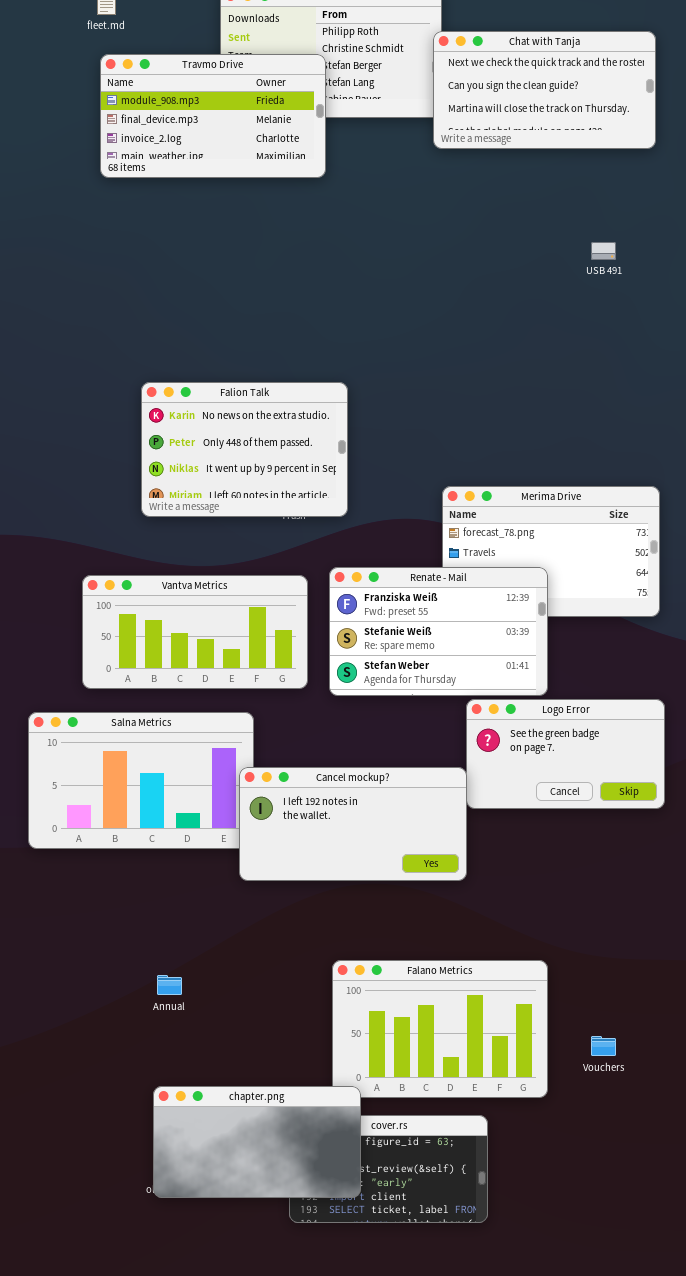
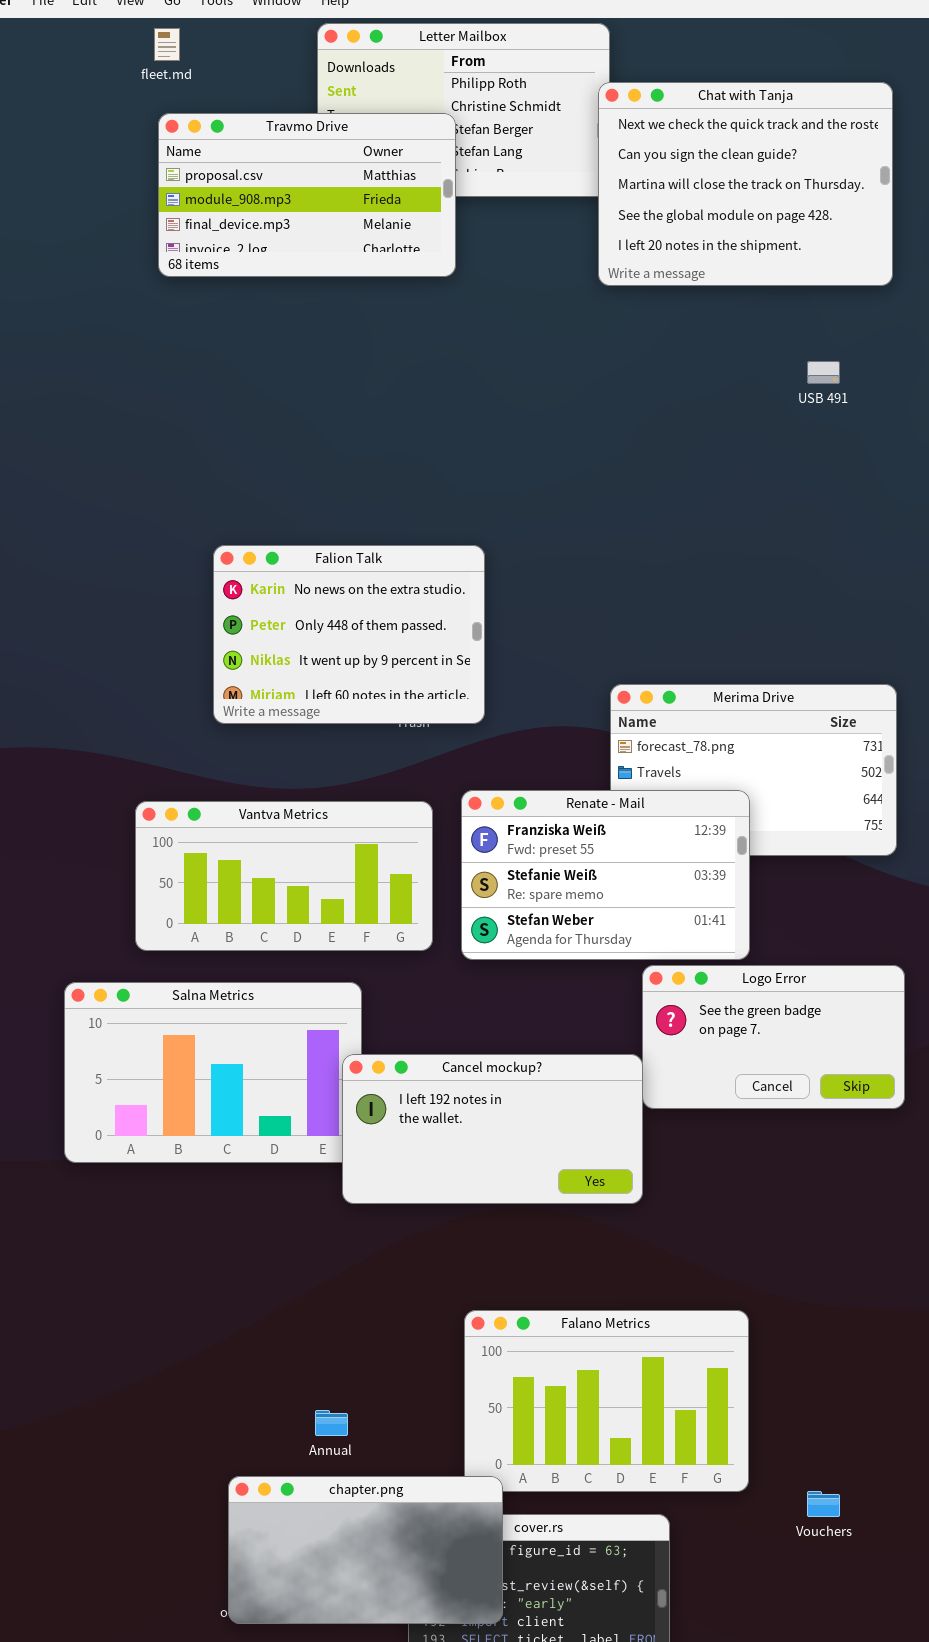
Chat with Tanja: [433,31,656,149] -> [598,82,893,286], resized
Travmo Drive: [100,54,326,178] -> [158,113,456,277], scrolled up 1 row
Annual: [157,975,182,995] -> [315,1410,348,1436], moved
Vouchers: [591,1036,616,1056] -> [807,1491,840,1517], moved

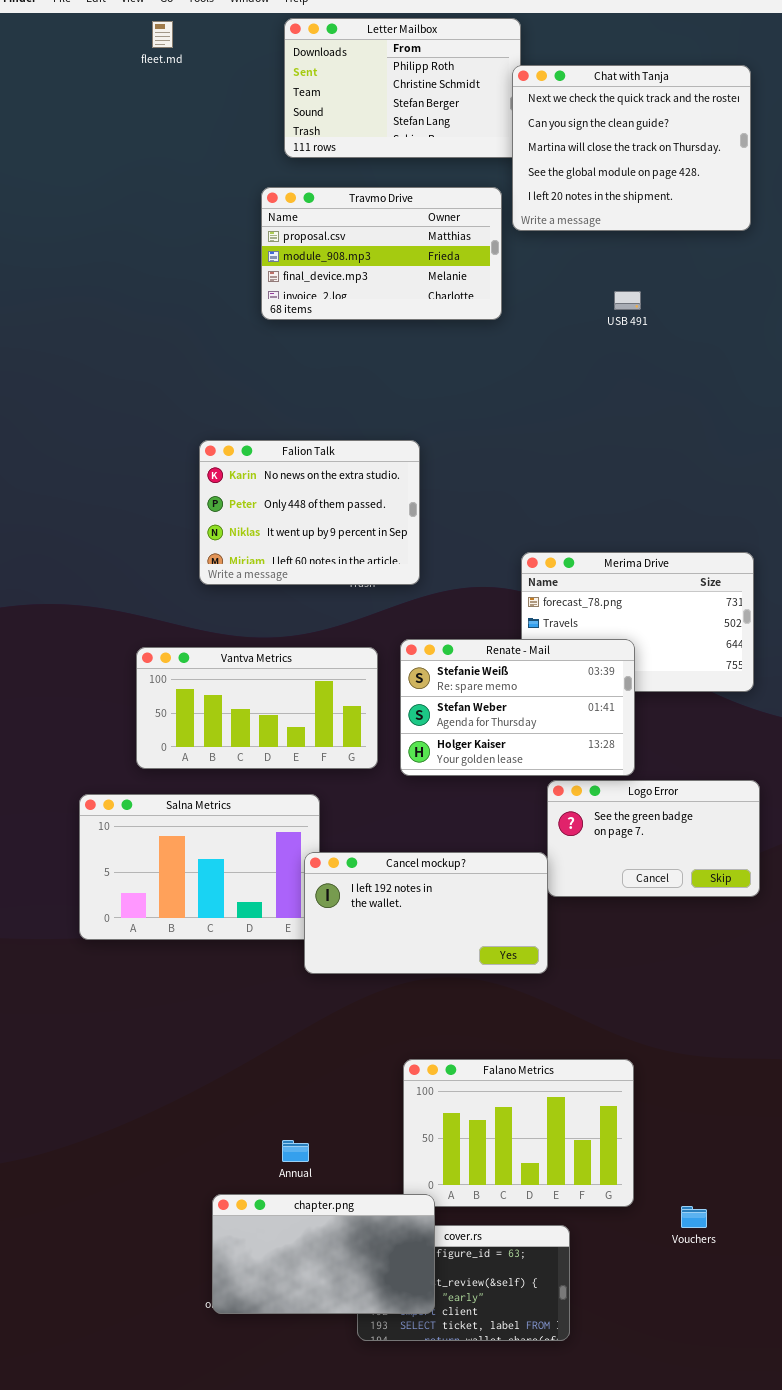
Travmo Drive: [158,113,456,277] -> [261,187,502,320], moved
USB 491: [807,361,840,384] -> [614,291,641,310], moved
Renate - Mail: [461,790,750,960] -> [400,639,635,776], scrolled down 1 row

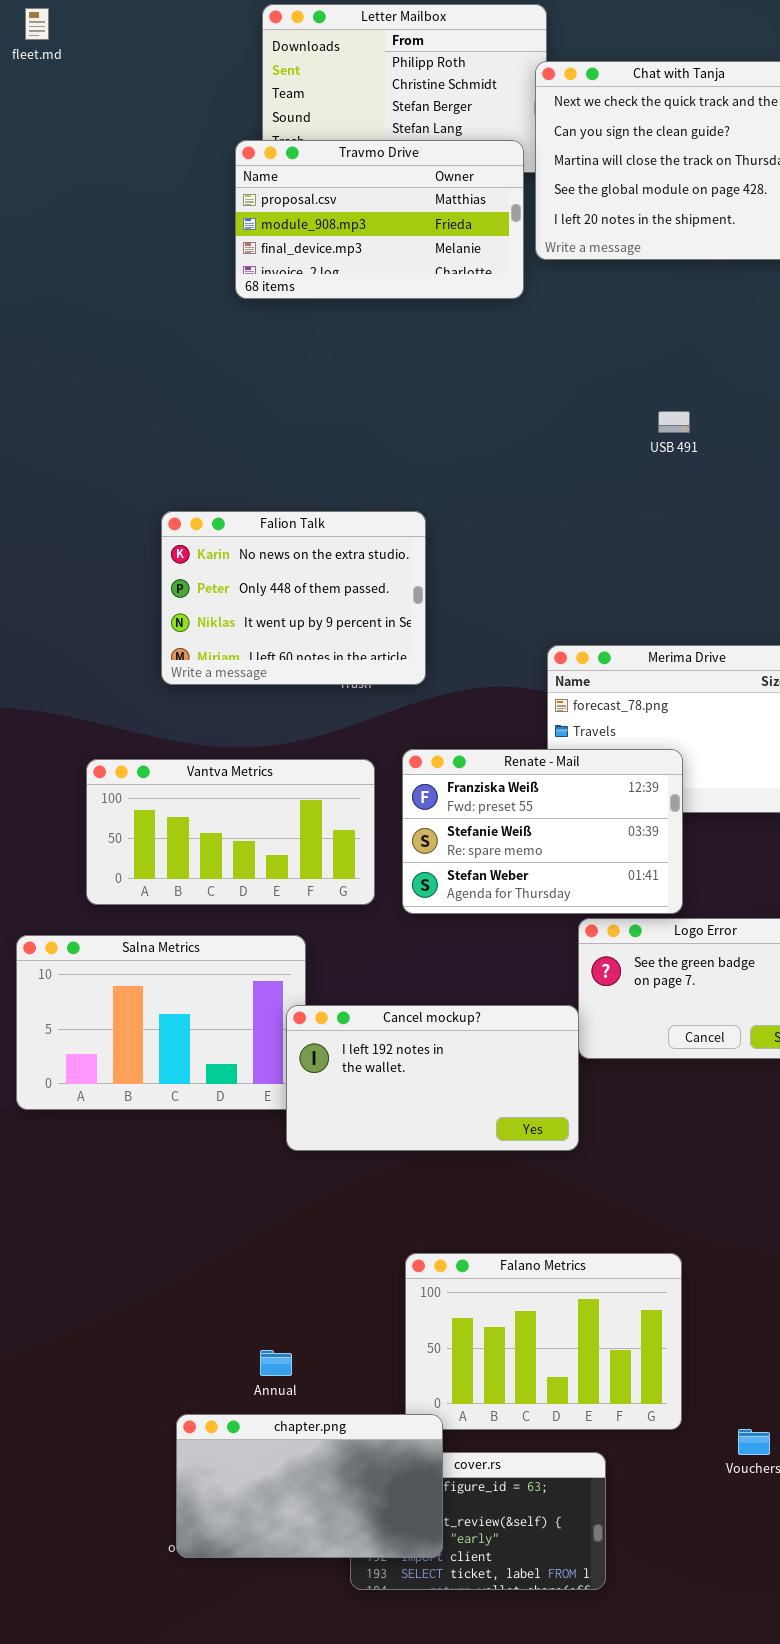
fleet.md: [152,21,173,48] -> [25,8,49,40], moved
Travmo Drive: [261,187,502,320] -> [235,140,524,299], moved
USB 491: [614,291,641,310] -> [658,411,690,433], moved
Renate - Mail: [400,639,635,776] -> [402,749,683,914], scrolled up 1 row

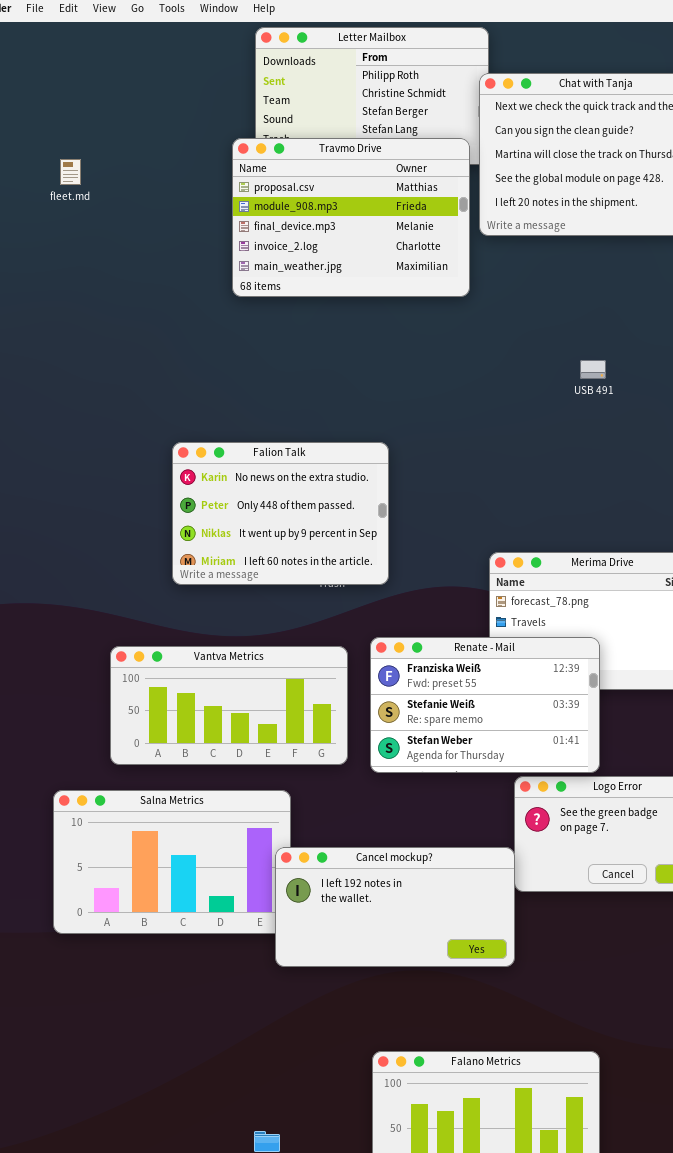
fleet.md: [25,8,49,40] -> [60,159,81,185], moved
Travmo Drive: [235,140,524,299] -> [232,138,470,297], resized

